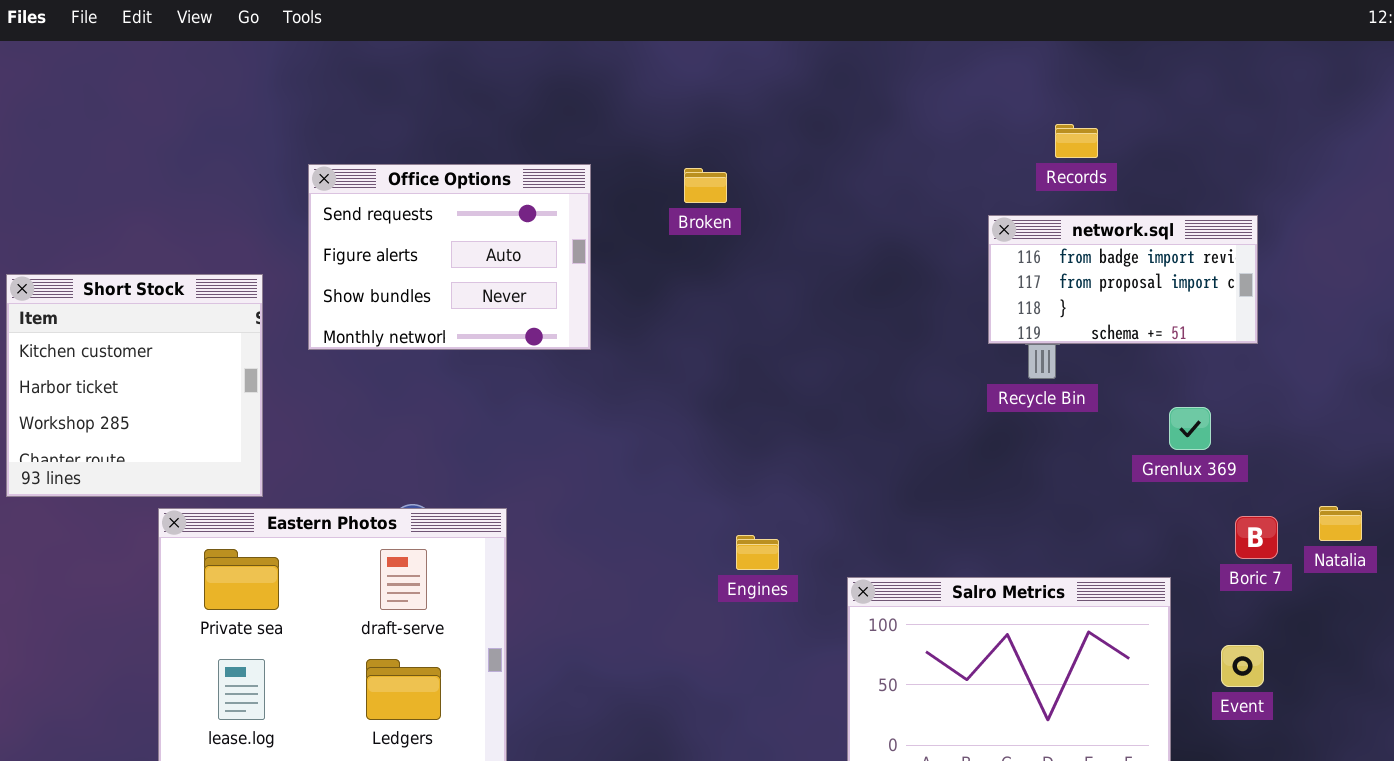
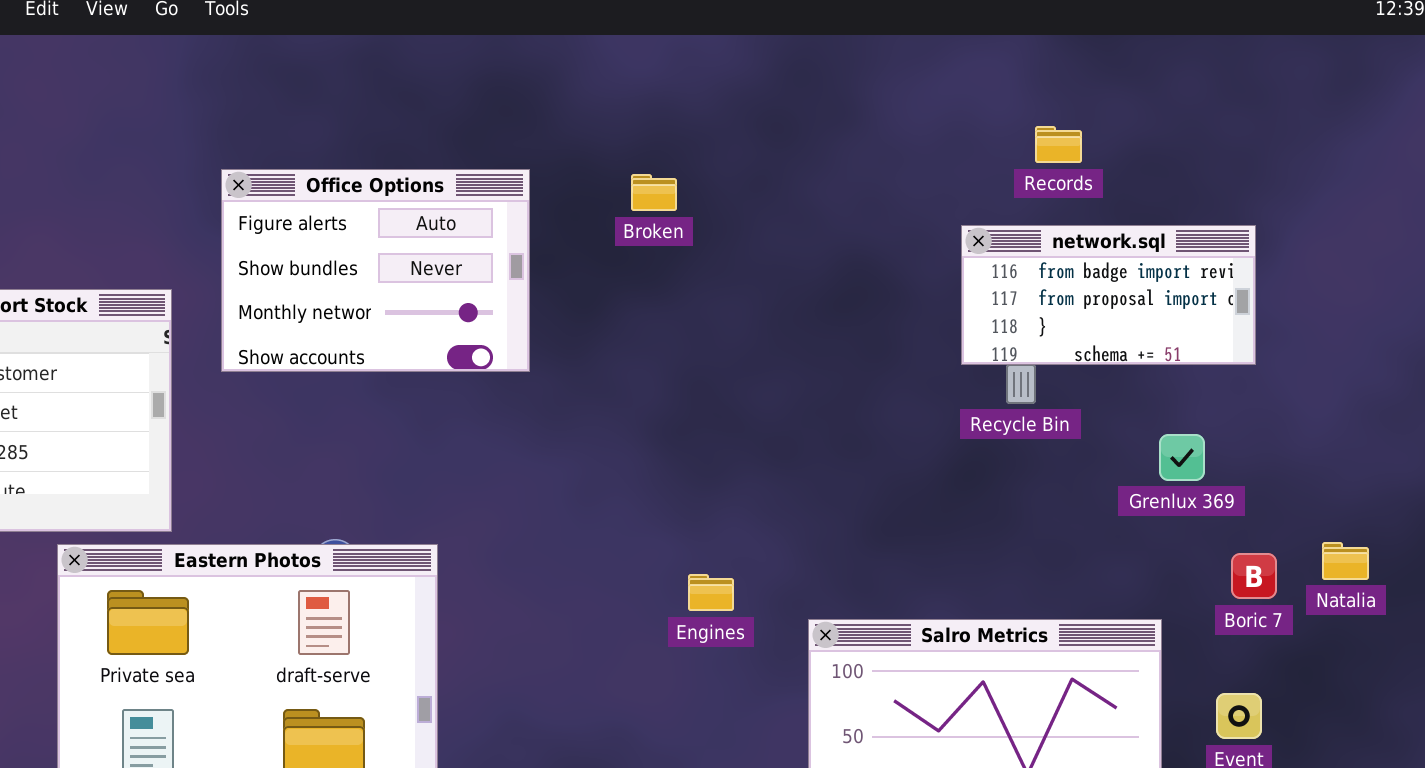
Office Options: [308,164,591,350] -> [221,169,530,372], scrolled down 1 row

